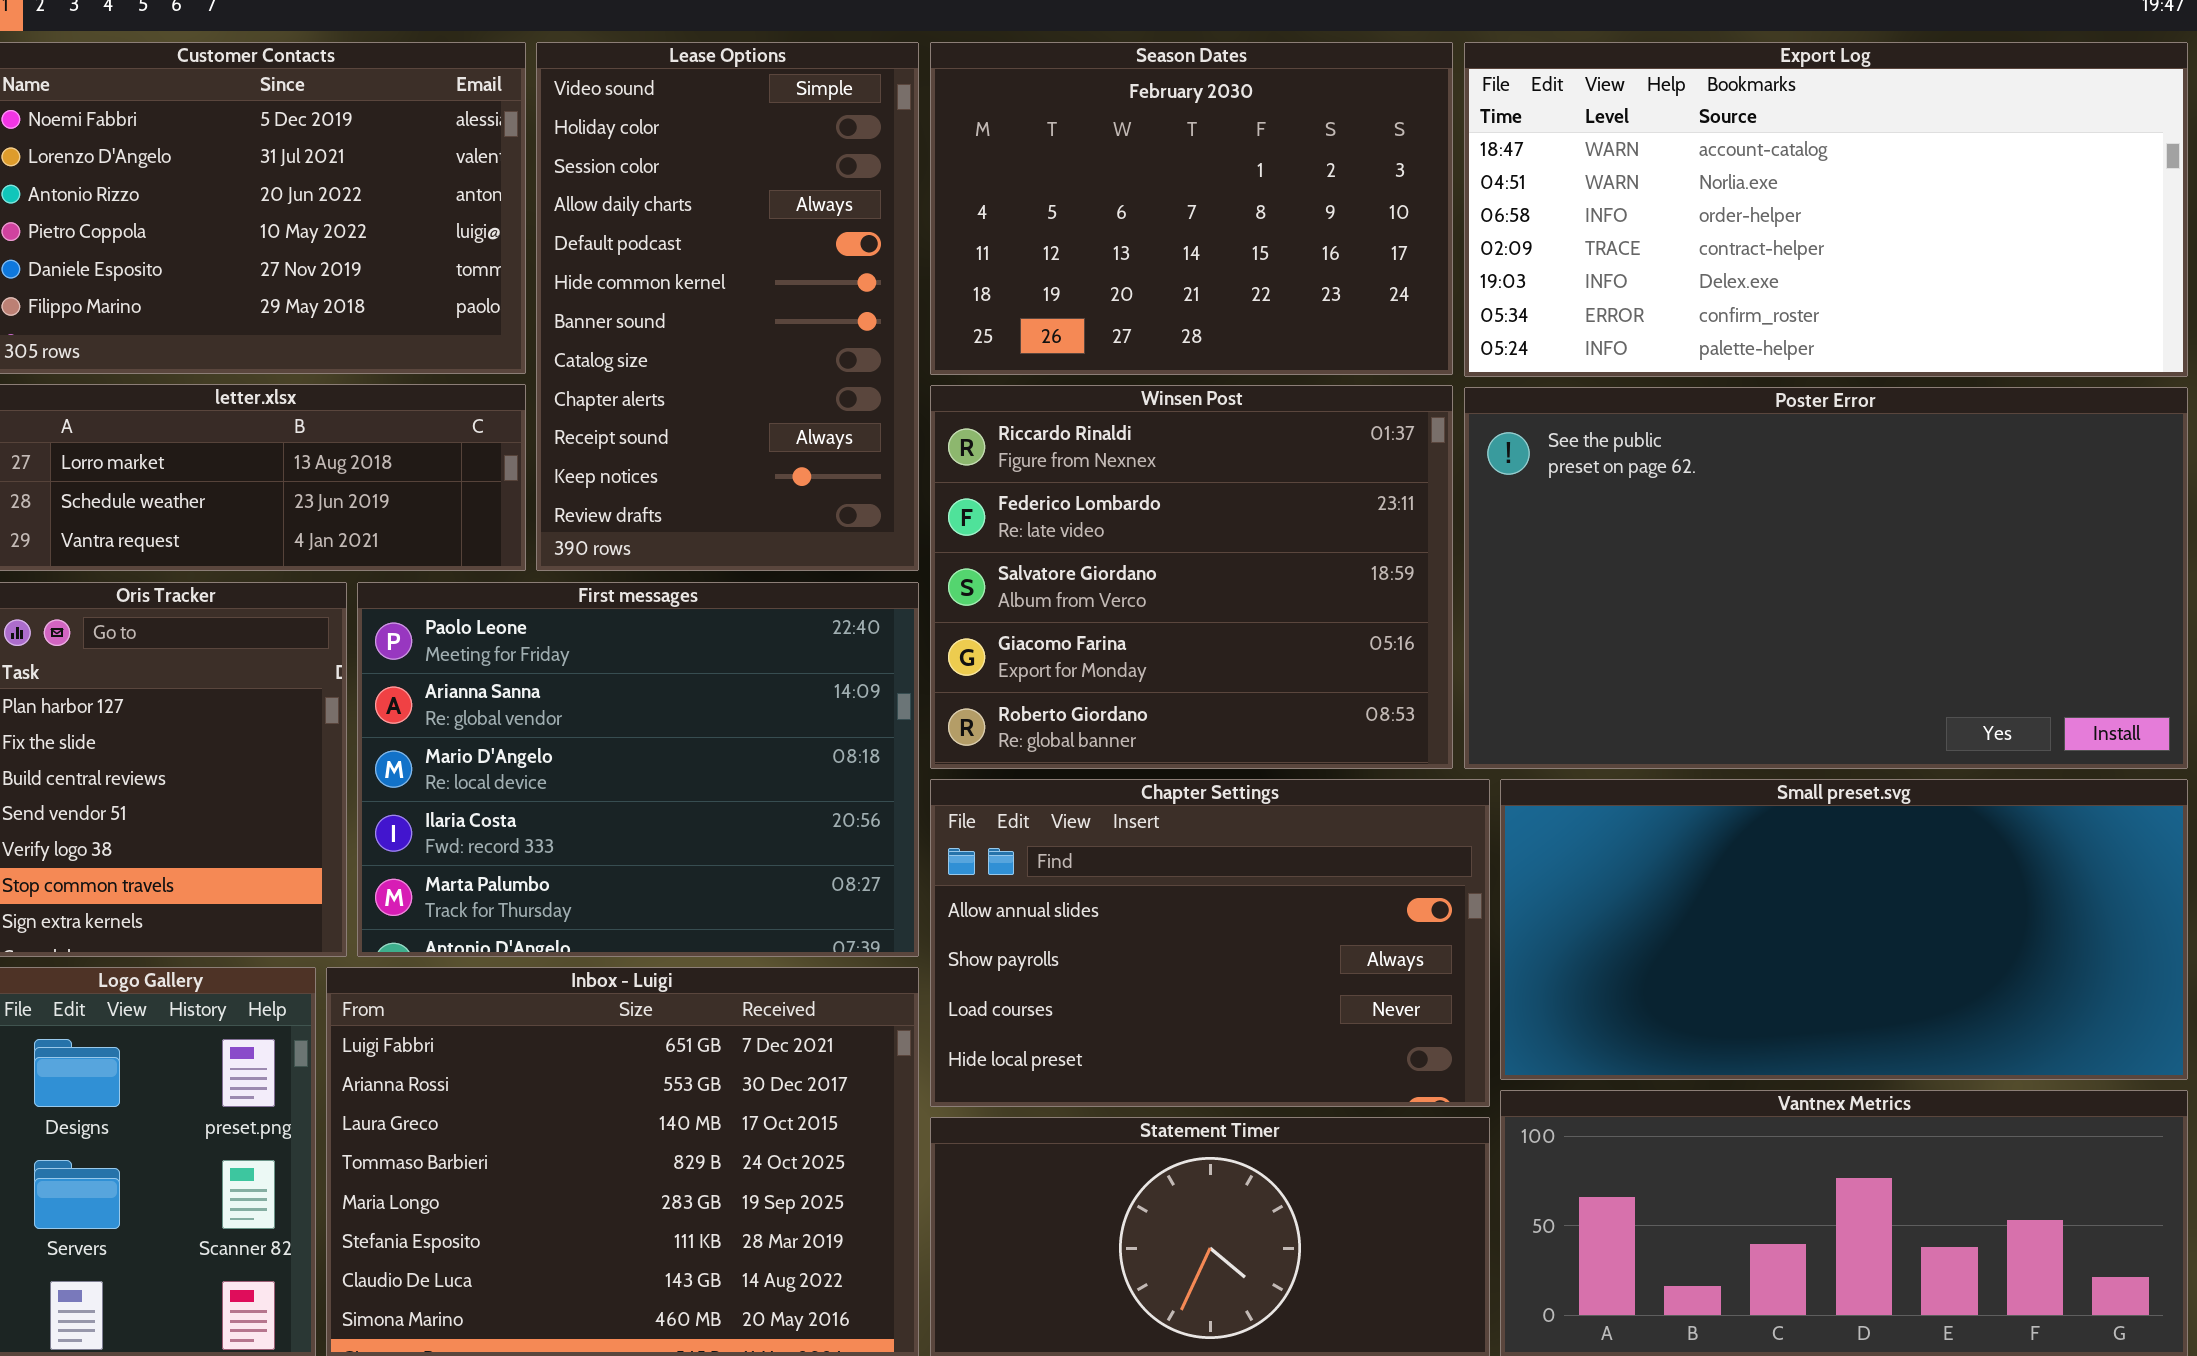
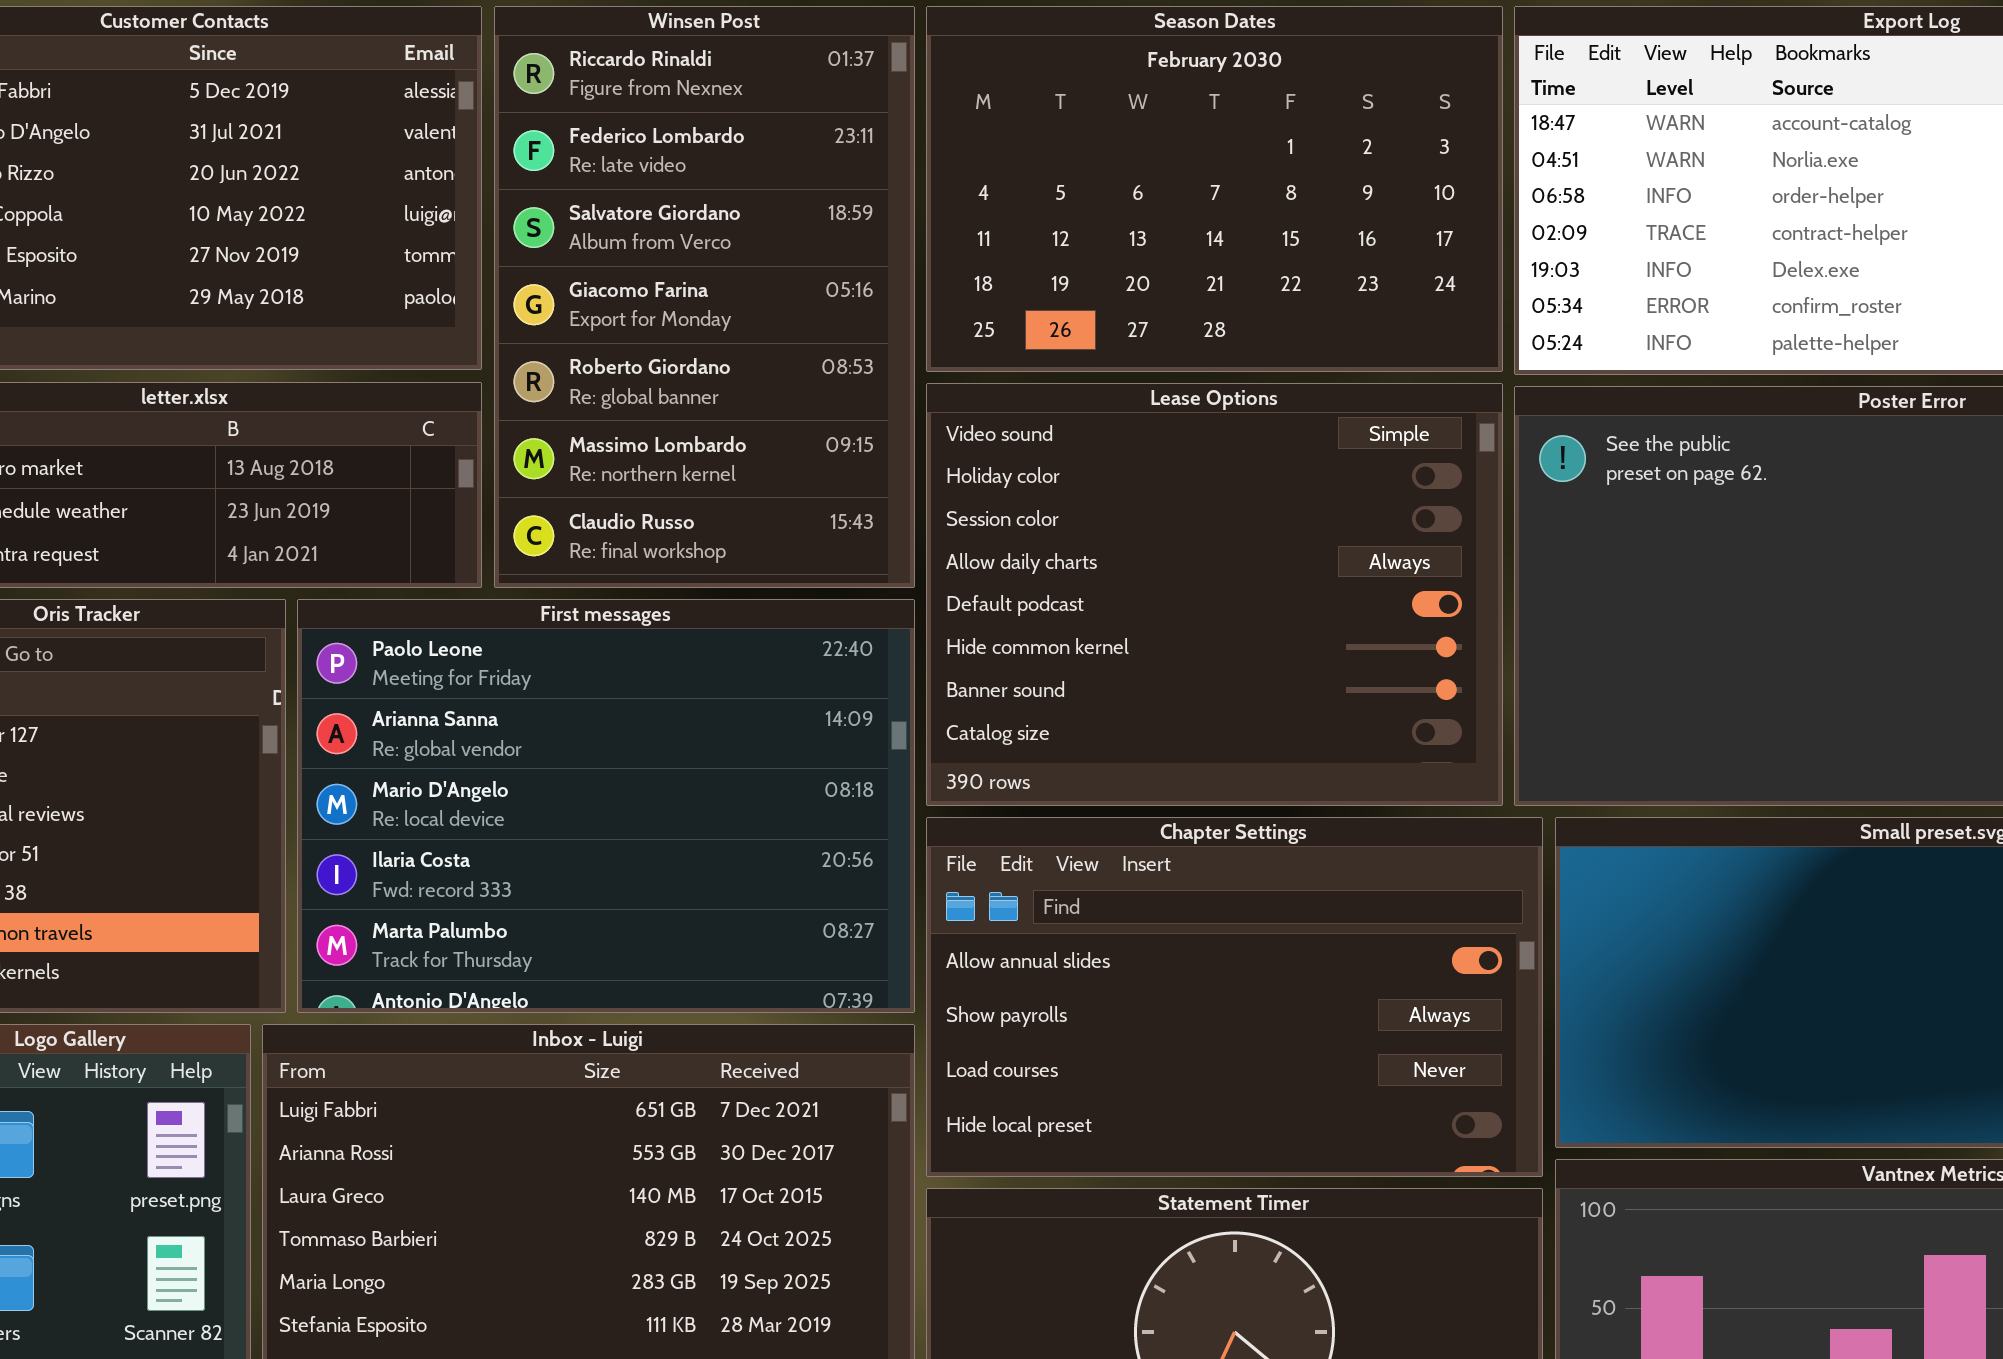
Lease Options: [536,42,919,571] -> [926,383,1503,806], moved, resized
Winsen Post: [930,385,1453,769] -> [494,6,915,588], moved, resized

